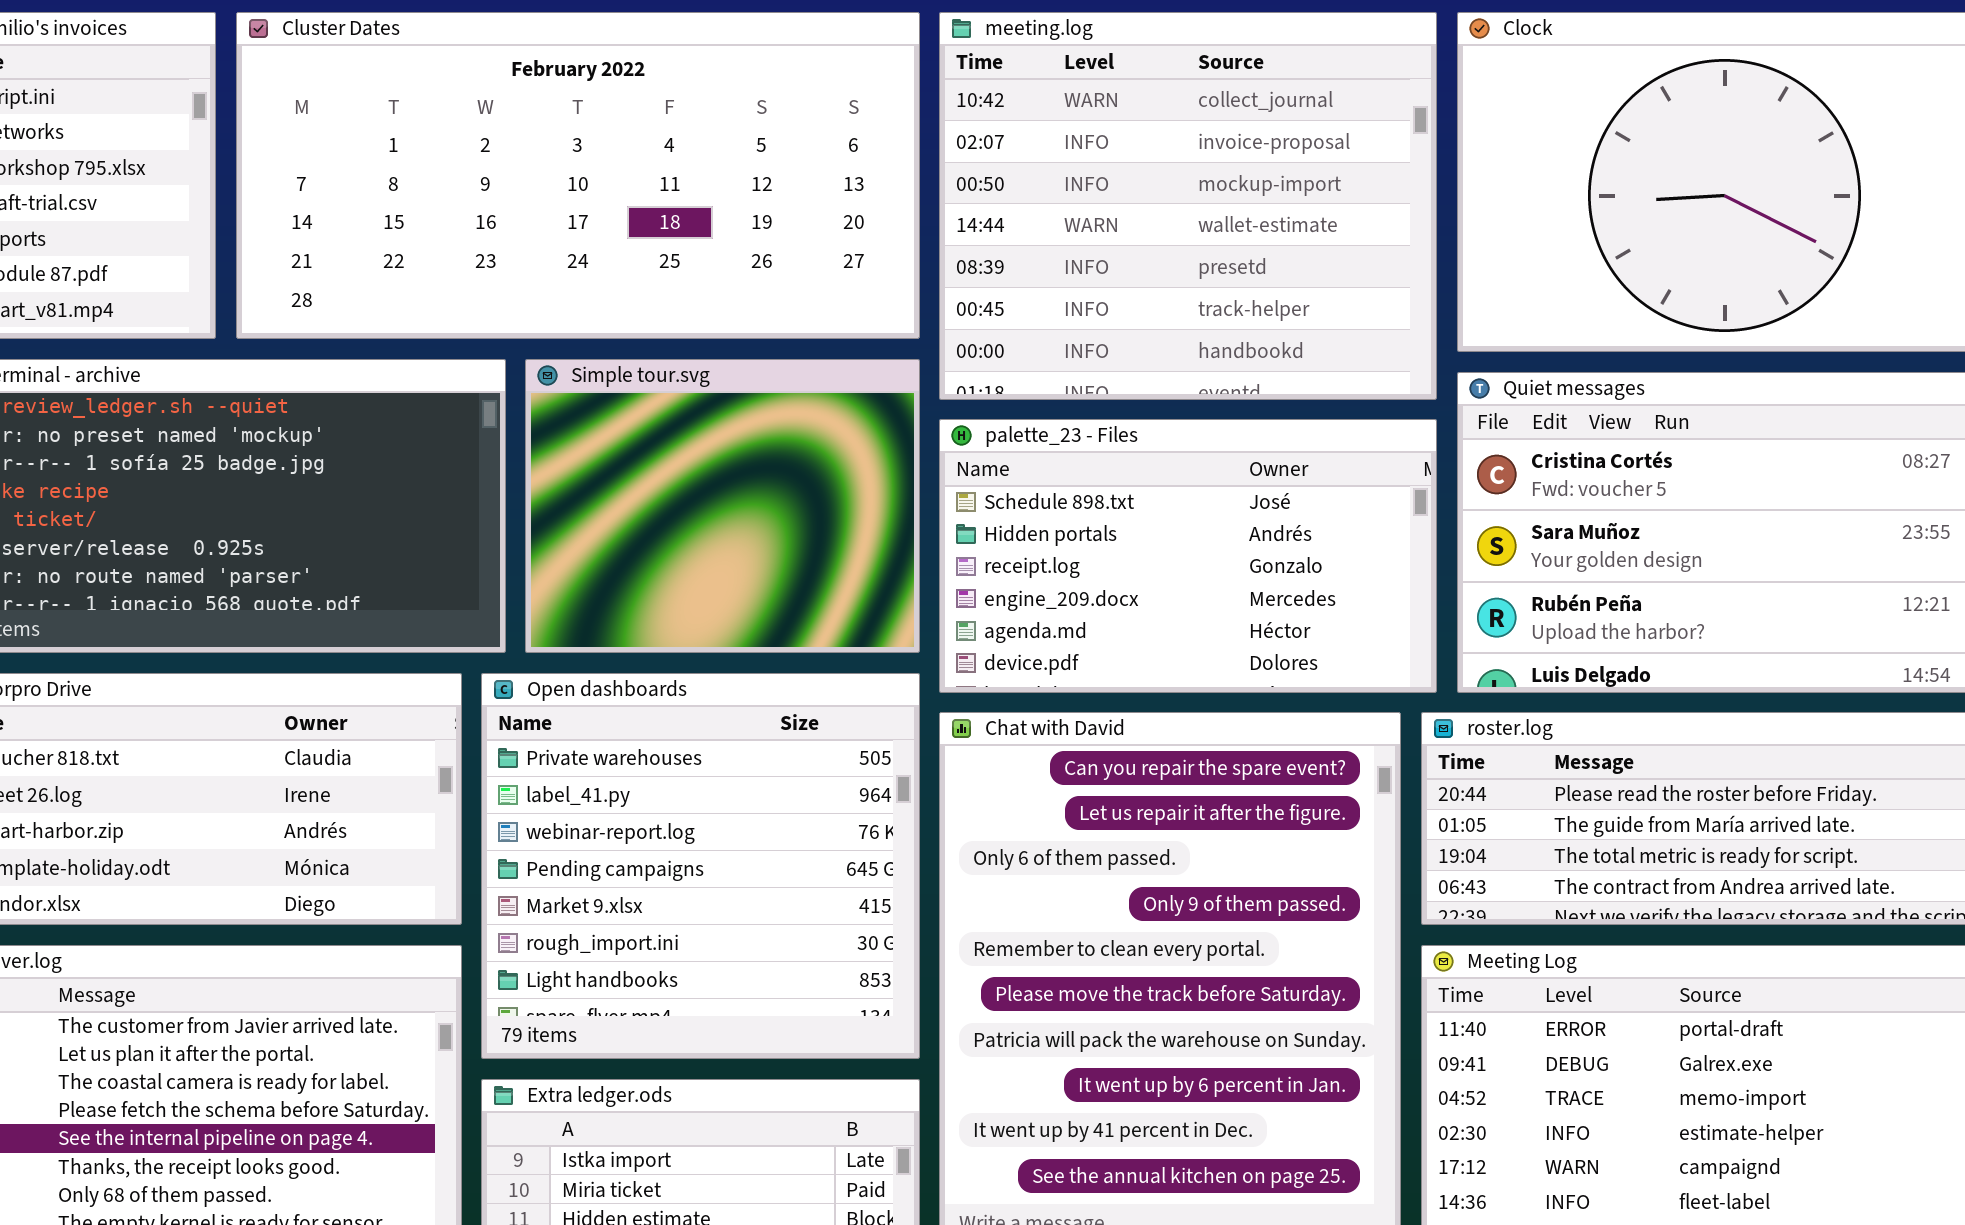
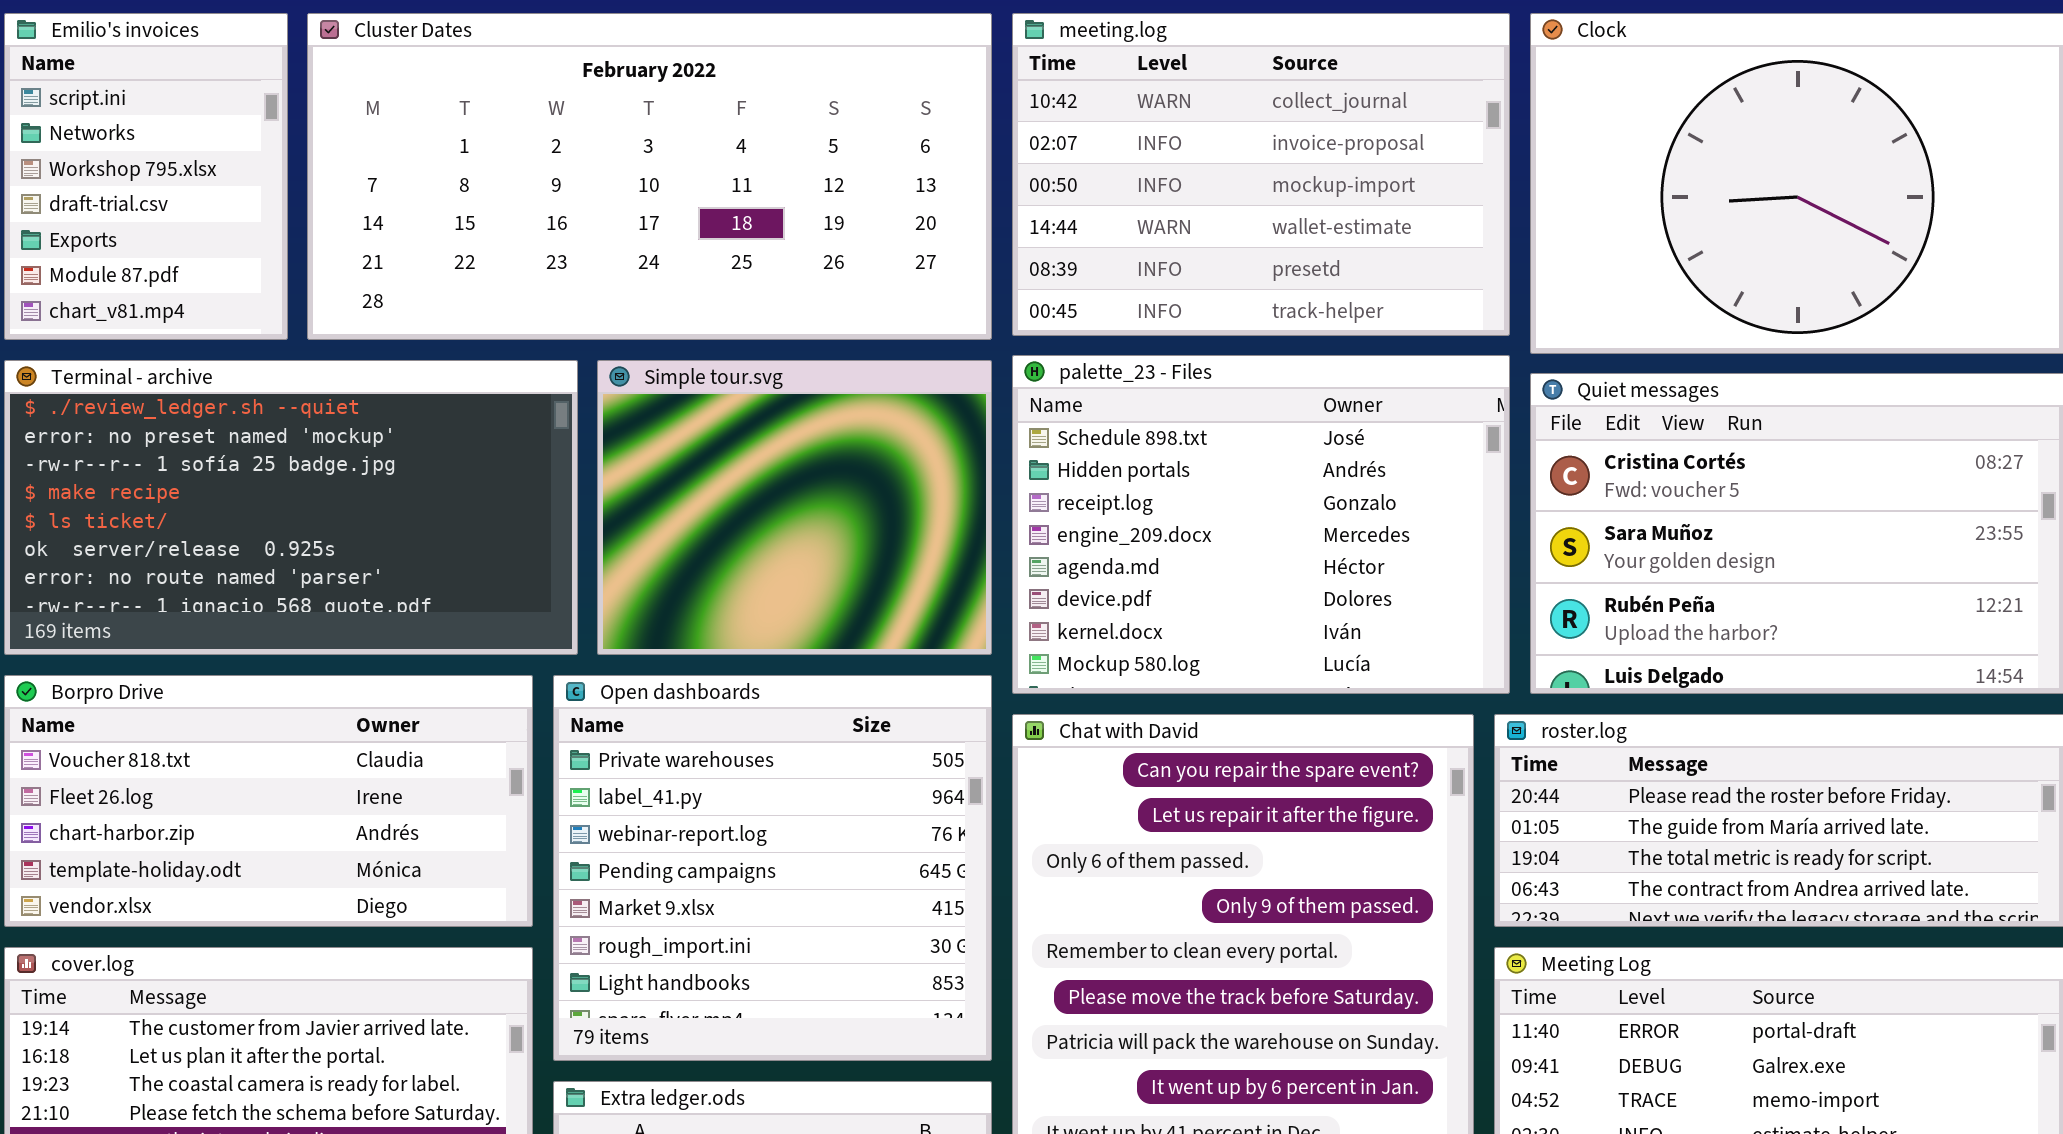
meeting.log: [939,12,1437,400] -> [1012,13,1510,336], resized
palette_23 - Files: [939,419,1437,693] -> [1012,355,1510,694], resized

